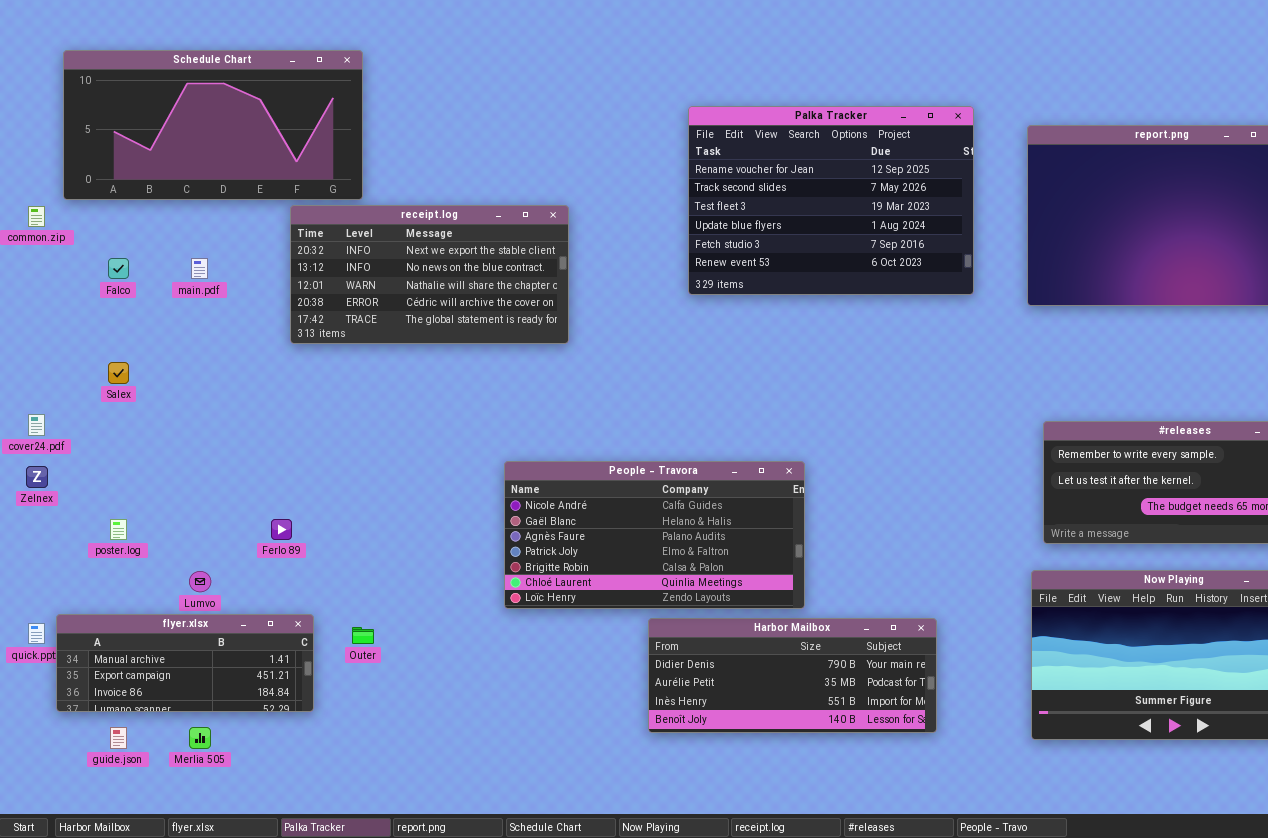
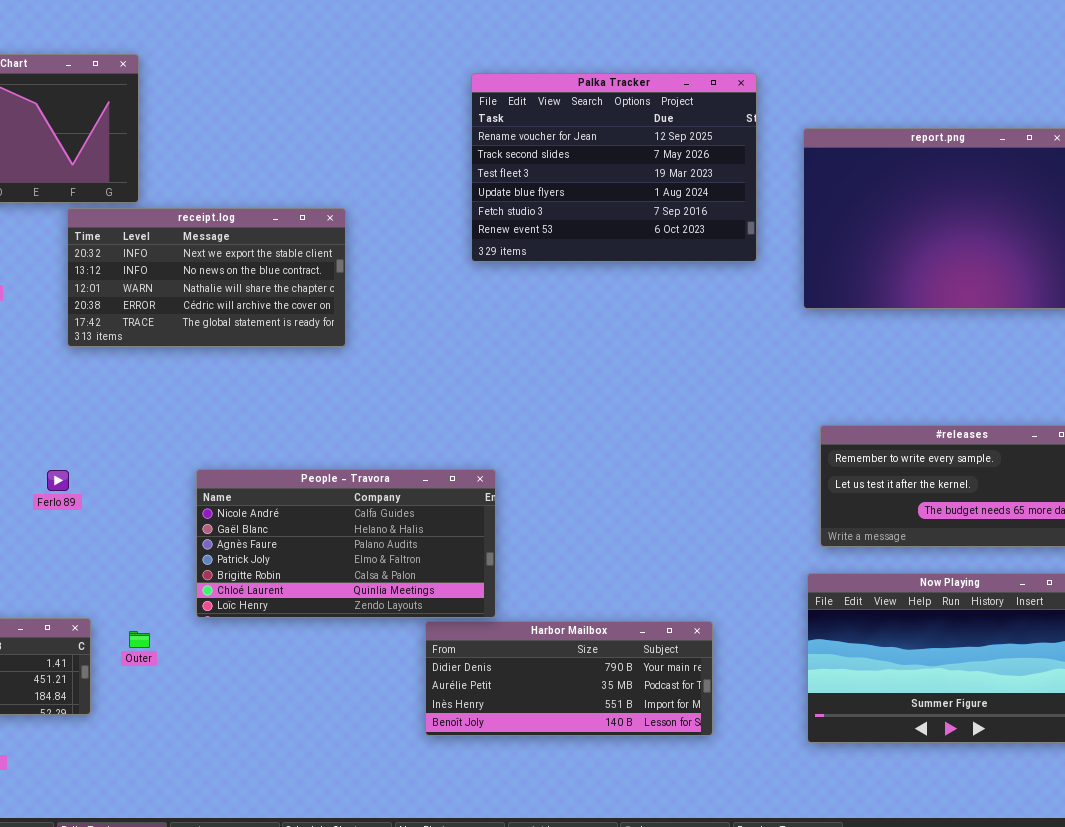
Palka Tracker: [688,106,974,295] -> [471,73,757,262], moved
People - Travora: [504,461,805,609] -> [196,469,496,618], moved
Ferlo 89: [271,519,292,540] -> [47,470,69,491], moved

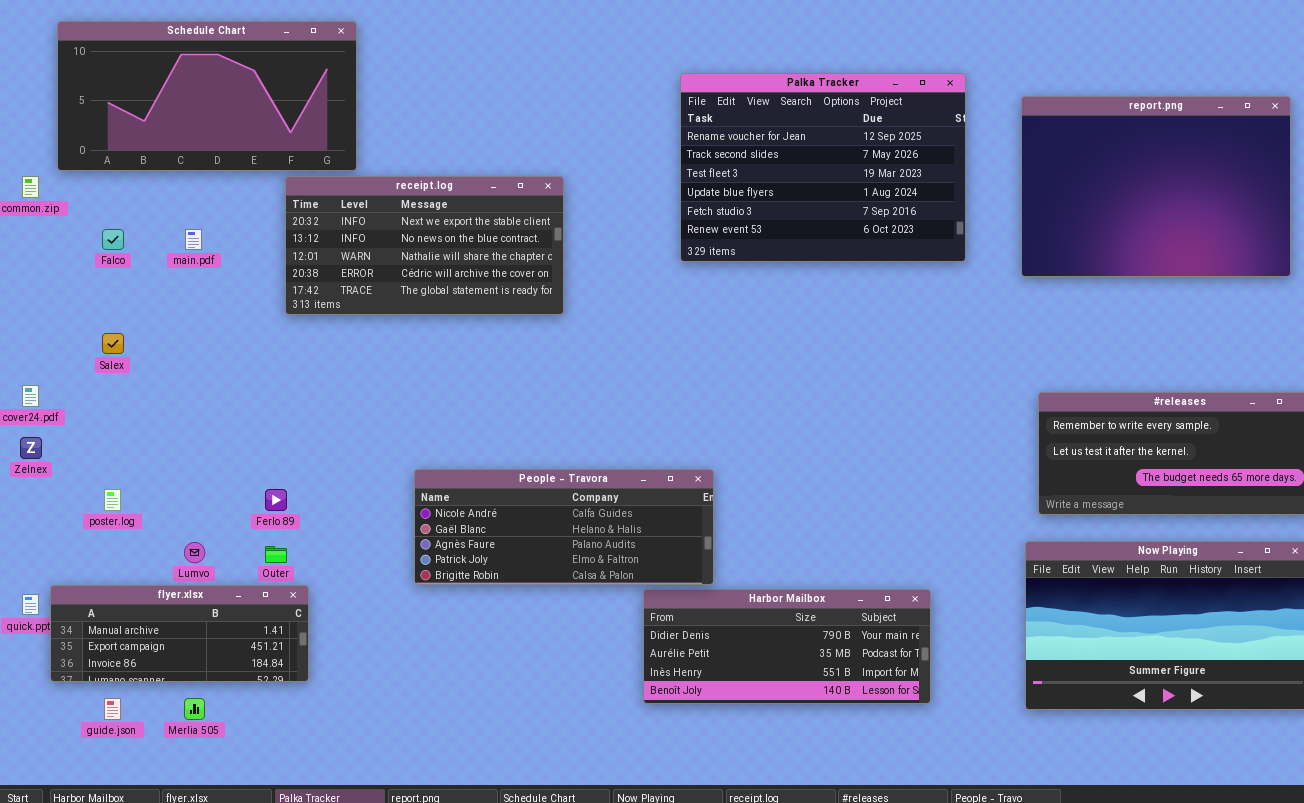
Palka Tracker: [471,73,757,262] -> [680,73,966,262], moved
People - Travora: [196,469,496,618] -> [414,469,714,585], resized
Ferlo 89: [47,470,69,491] -> [265,489,287,511], moved
Outer: [129,631,150,648] -> [265,546,287,563], moved

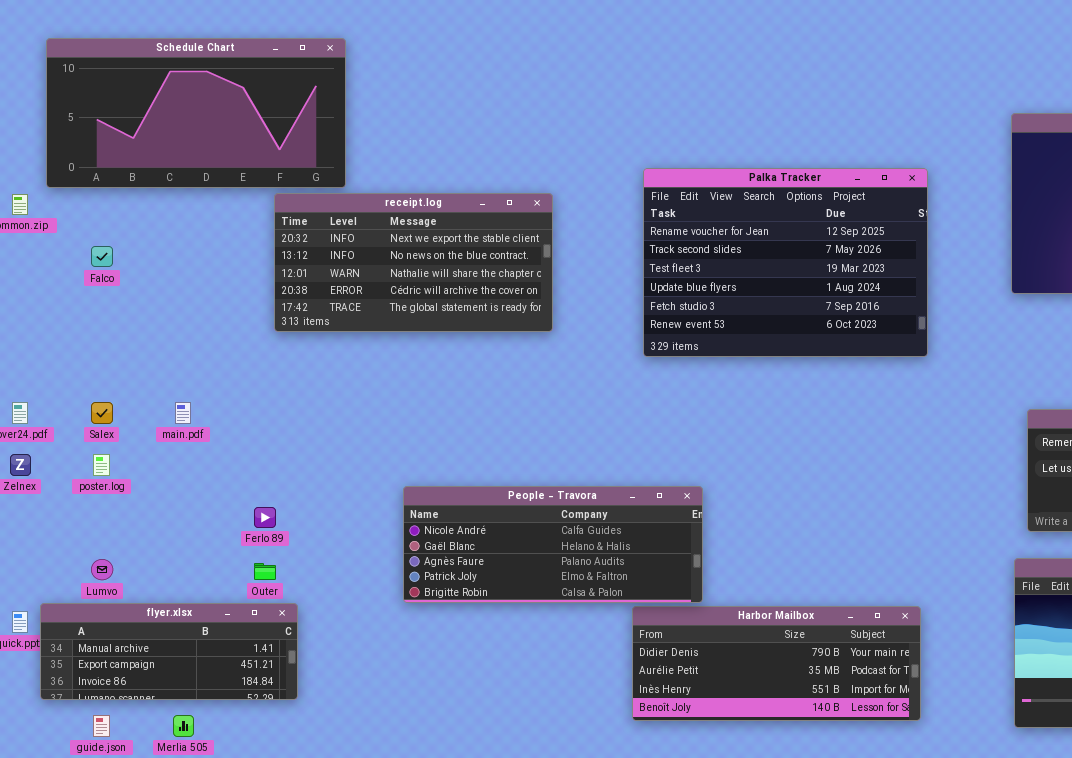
Palka Tracker: [680,73,966,262] -> [643,168,928,357], moved
main.pdf: [185,229,202,250] -> [175,402,191,424], moved
Salex: [102,333,124,354] -> [91,402,113,424], moved
poster.log: [104,489,121,511] -> [93,454,110,476], moved
Lumvo: [184,542,205,563] -> [91,559,113,580], moved

